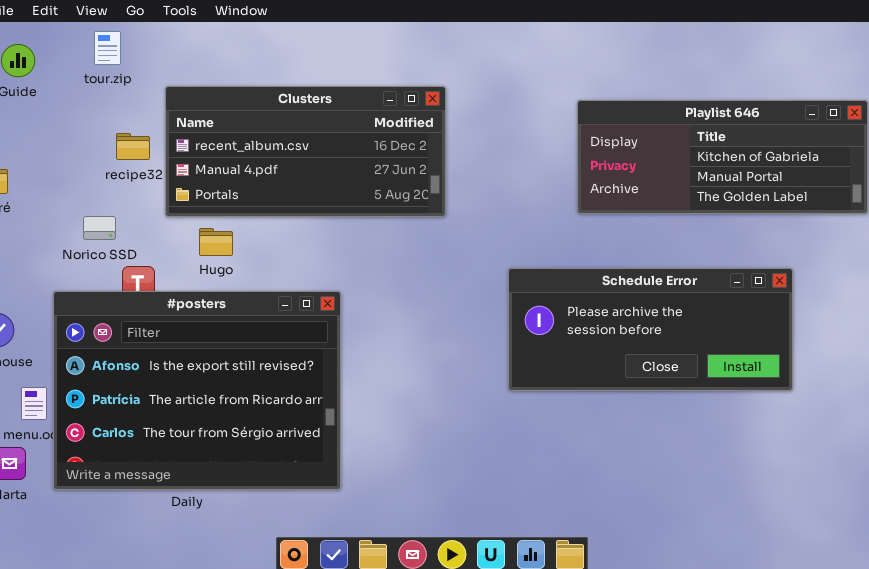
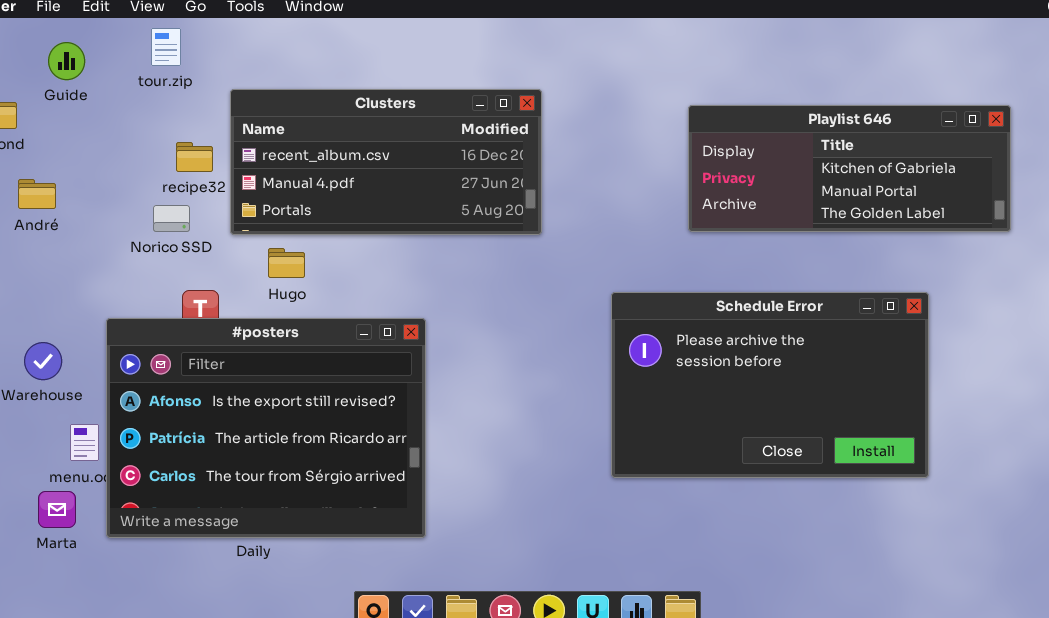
Norico SSD: [83,216,116,240] -> [153,205,190,232], moved
Schedule Error: [508,268,793,391] -> [611,292,929,478], resized

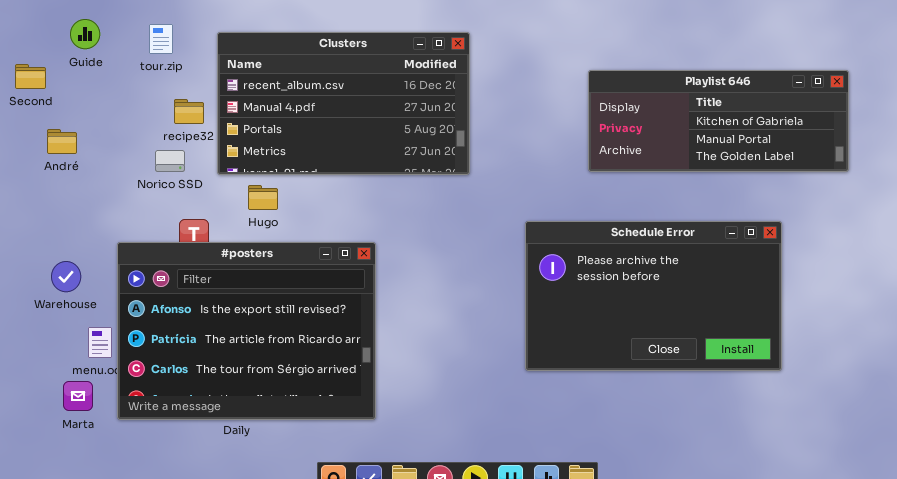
tour.zip: [151,28,181,66] -> [149,24,173,54], moved
Clusters: [230,89,542,235] -> [217,32,470,175], resized

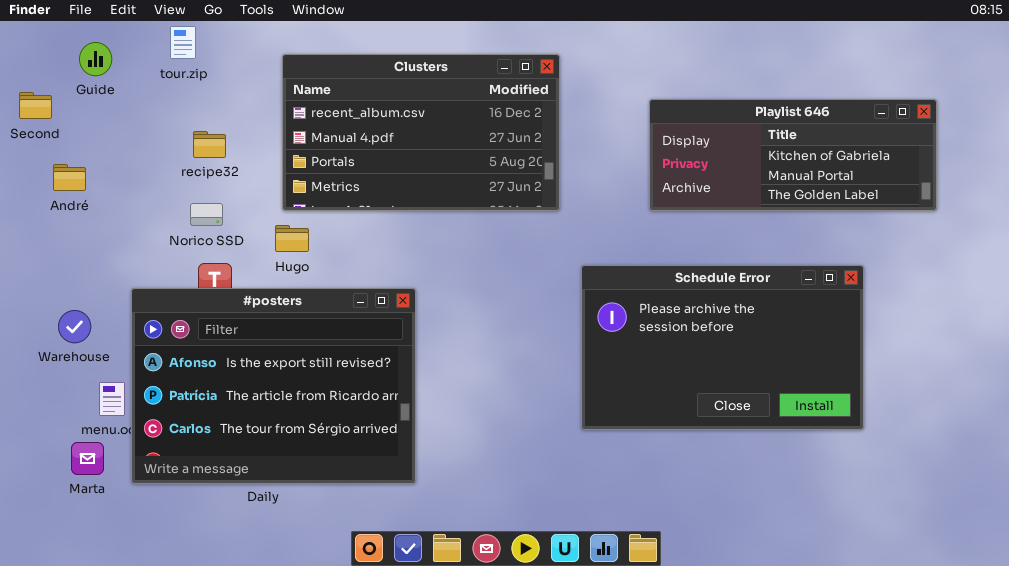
tour.zip: [149,24,173,54] -> [170,26,196,59], moved
Clusters: [217,32,470,175] -> [282,54,560,211], moved
Norico SSD: [155,150,185,172] -> [190,203,223,226], moved

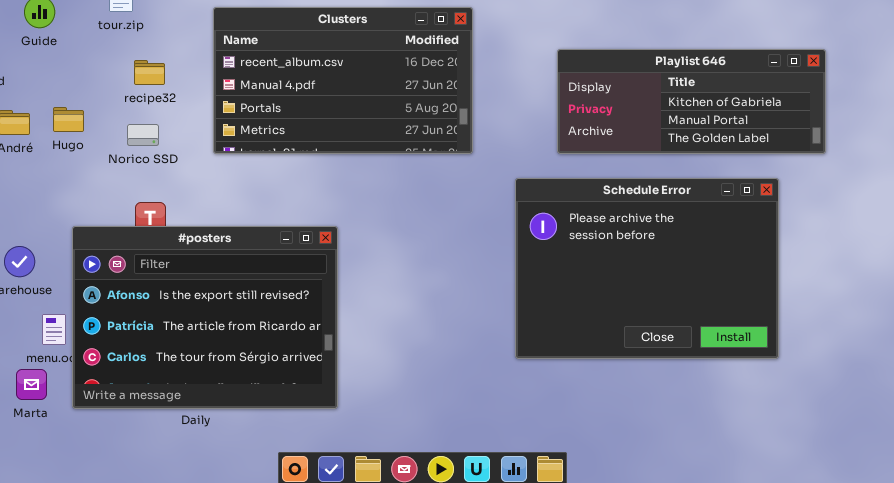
recipe32: [193,131,226,158] -> [134,60,165,85], moved
Norico SSD: [190,203,223,226] -> [127,124,159,146], moved
Hugo: [275,225,309,252] -> [53,107,84,132], moved
Schedule Error: [581,265,864,430] -> [515,178,779,359], moved, resized

